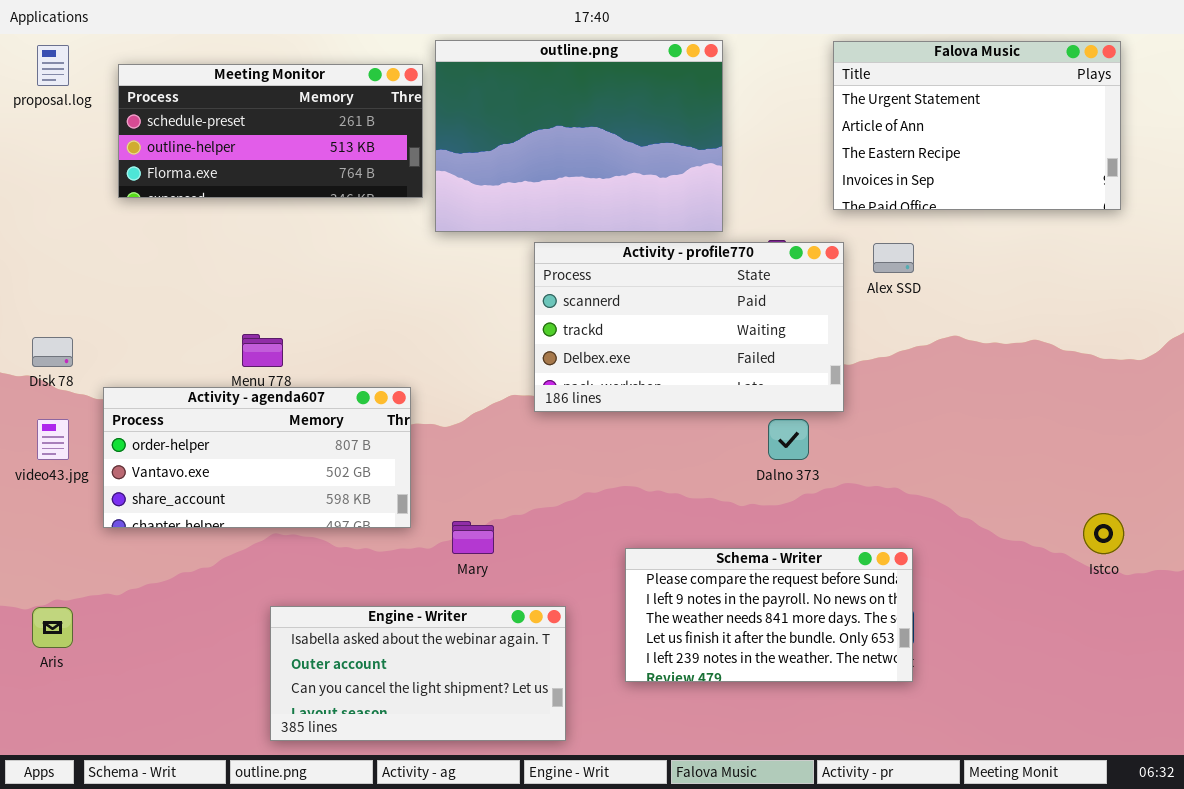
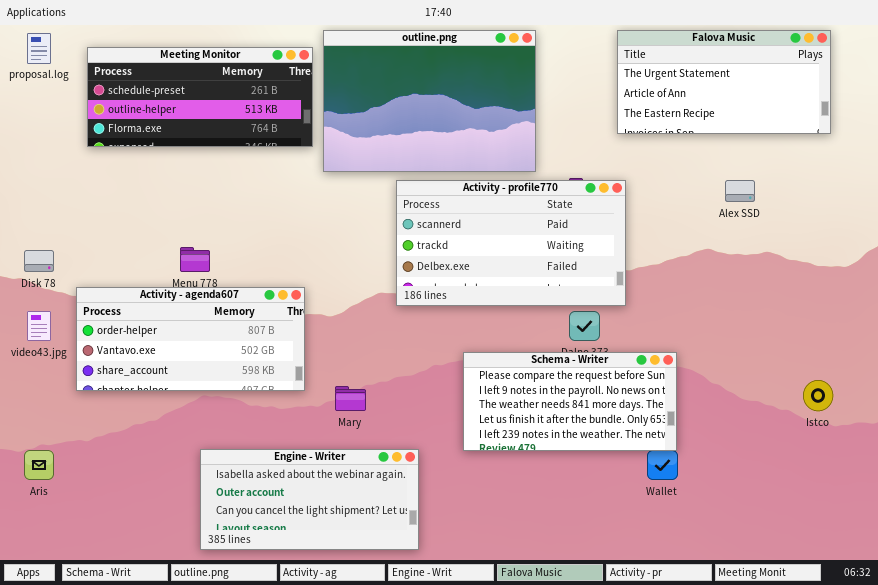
Falova Music: [833,41,1121,210] -> [617,30,831,134], resized
Alex SSD: [873,243,914,273] -> [725,180,755,202], moved
Schema - Writer: [625,548,913,682] -> [463,352,677,451], moved

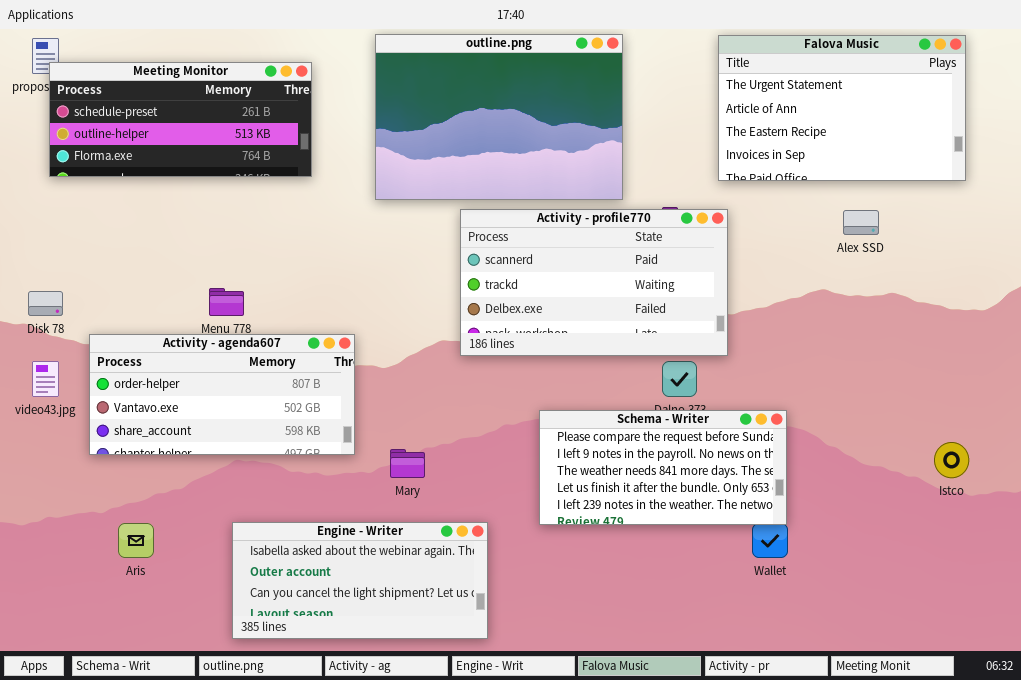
Falova Music: [617,30,831,134] -> [718,35,966,181], resized
Meeting Monitor: [87,47,313,147] -> [49,62,312,177], moved
Aris: [24,450,54,480] -> [118,523,154,558], moved

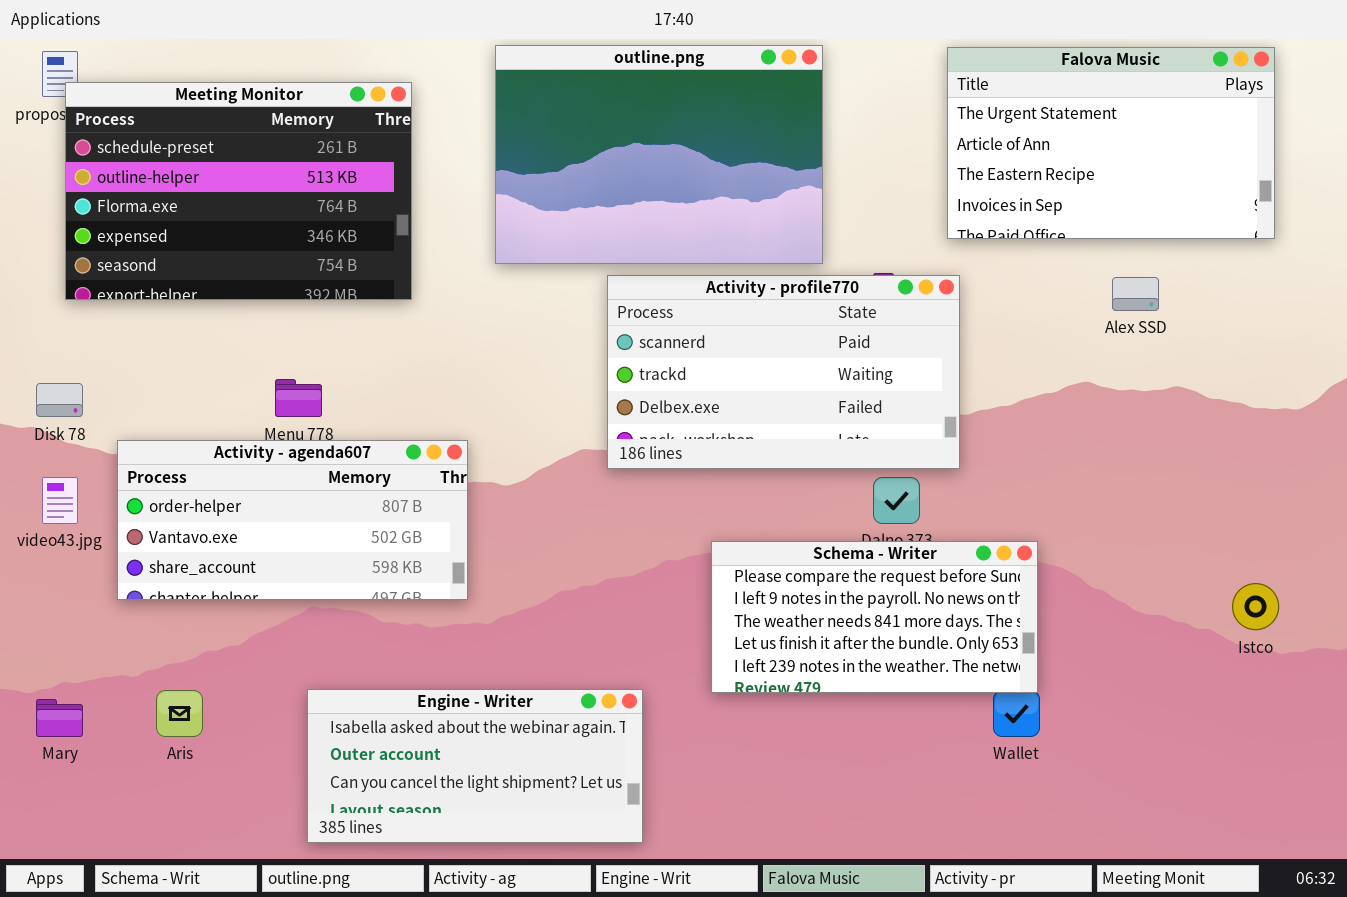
Meeting Monitor: [49,62,312,177] -> [65,82,412,300], resized
Mary: [390,449,425,478] -> [36,699,83,737], moved

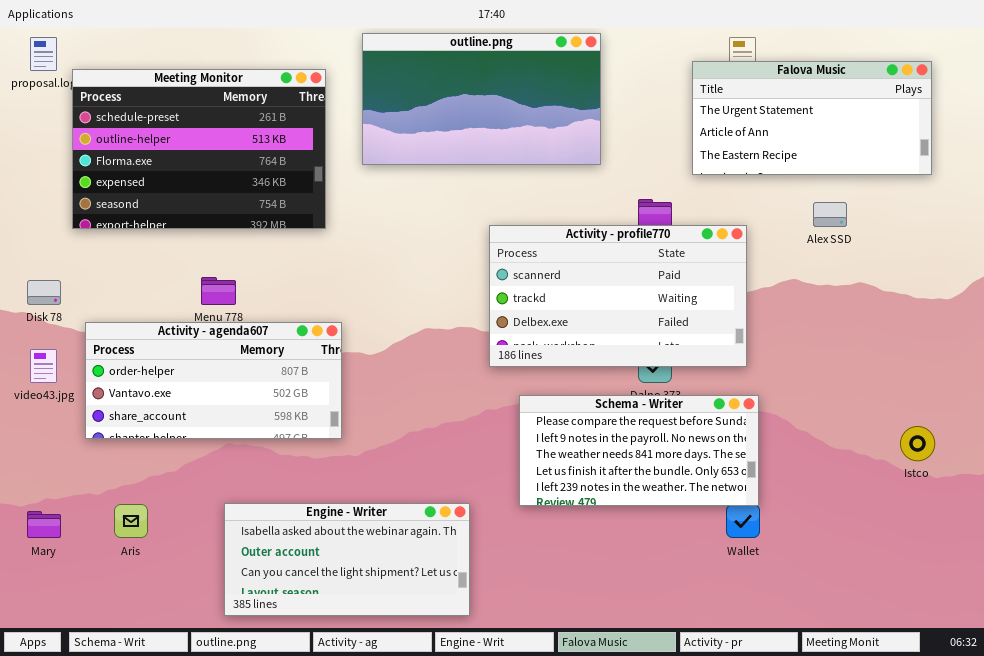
outline.png: [495,45,823,264] -> [362,33,601,165], resized
Falova Music: [947,47,1275,239] -> [692,61,932,175], resized
Meeting Monitor: [65,82,412,300] -> [72,69,326,229], moved
Activity - profile770: [607,275,960,469] -> [489,225,747,367], moved

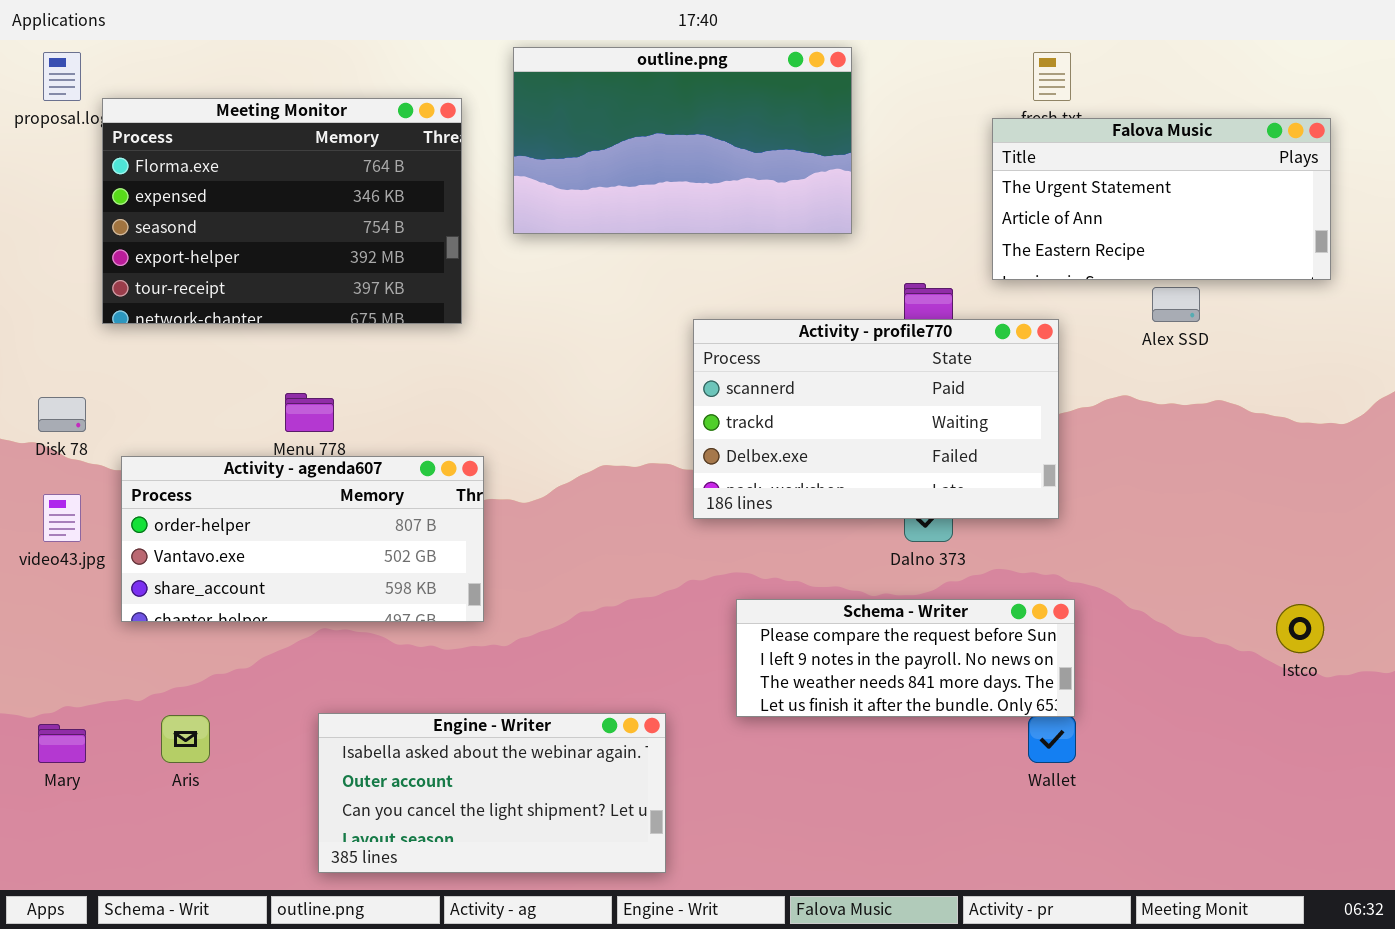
Falova Music: [692,61,932,175] -> [992,118,1331,280], moved
Meeting Monitor: [72,69,326,229] -> [102,98,462,324], scrolled down 2 rows
Schema - Writer: [519,395,759,506] -> [736,599,1075,717], resized

